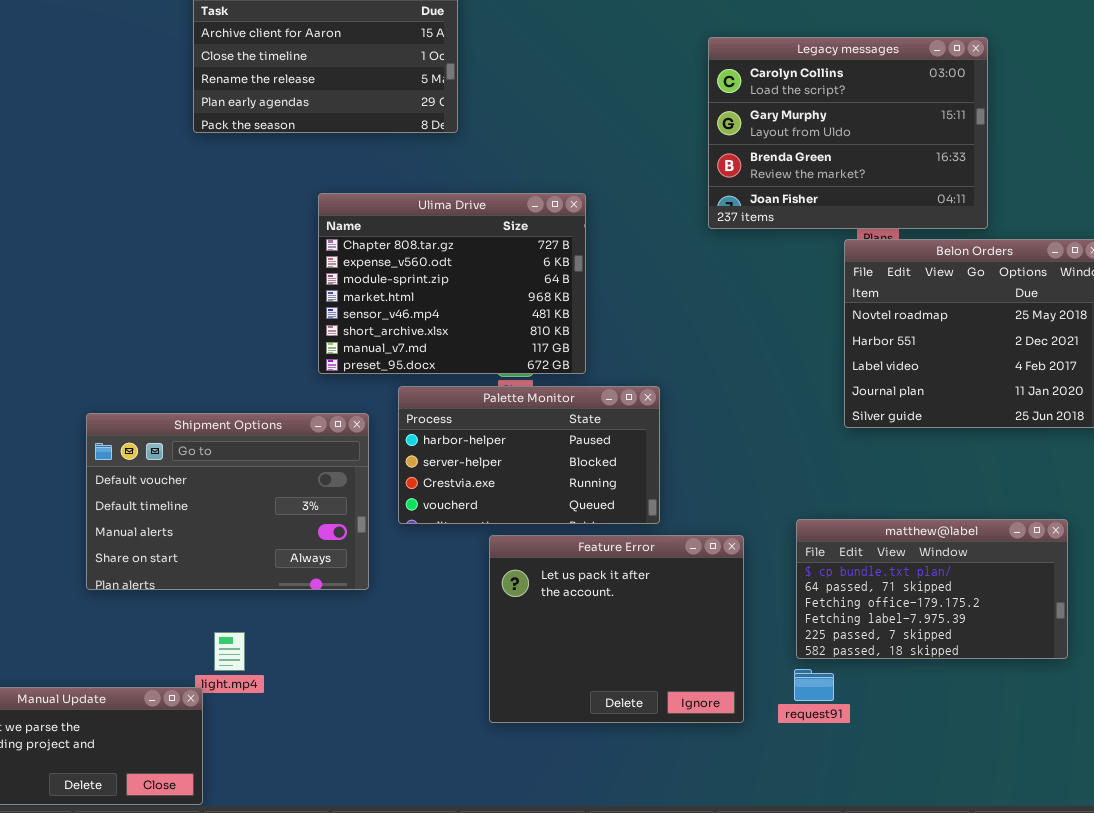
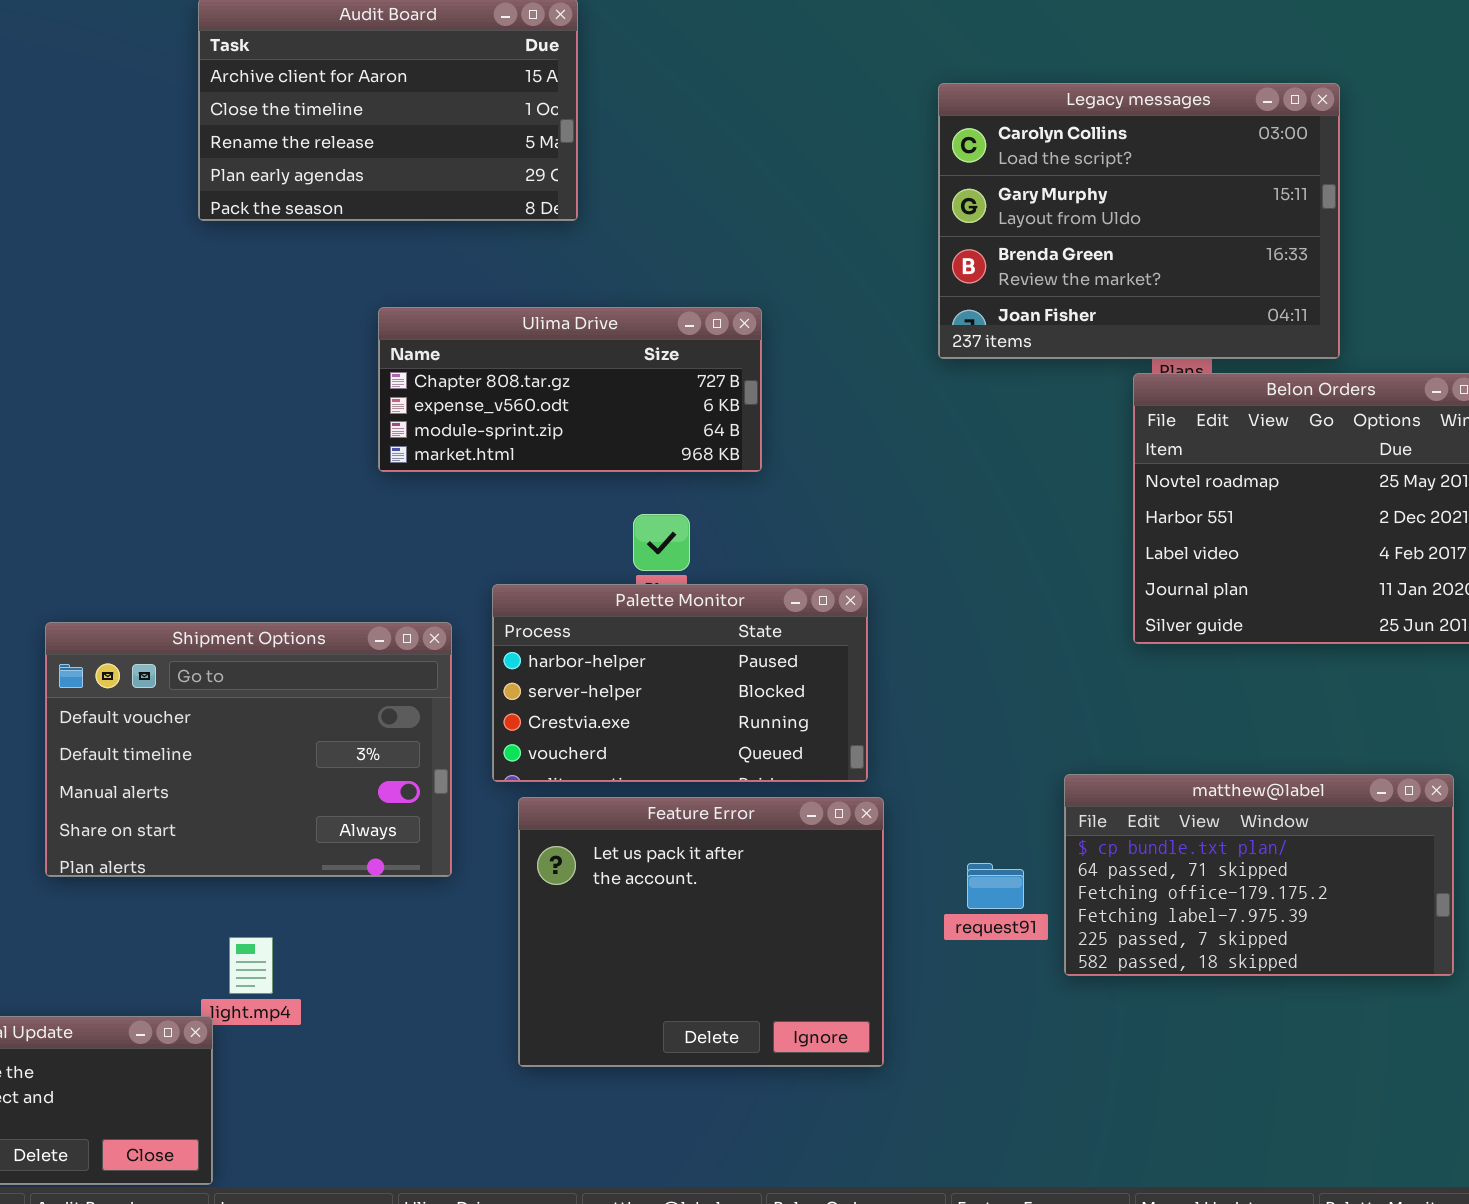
Ulima Drive: [318,193,586,374] -> [378,307,762,472], resized
Feature Error: [489,535,744,723] -> [518,797,884,1067], moved
request91: [794,669,834,701] -> [967,863,1024,909], moved

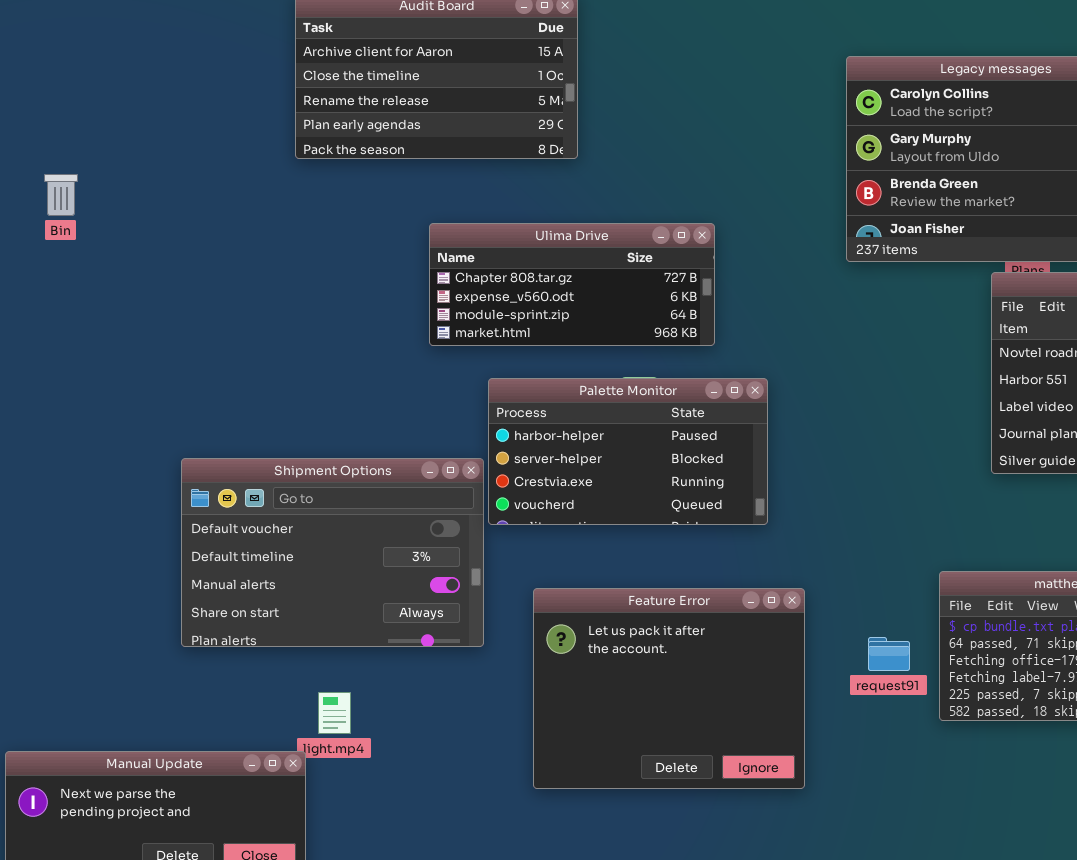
Palette Monitor: [492,584,868,782] -> [488,378,768,525], moved

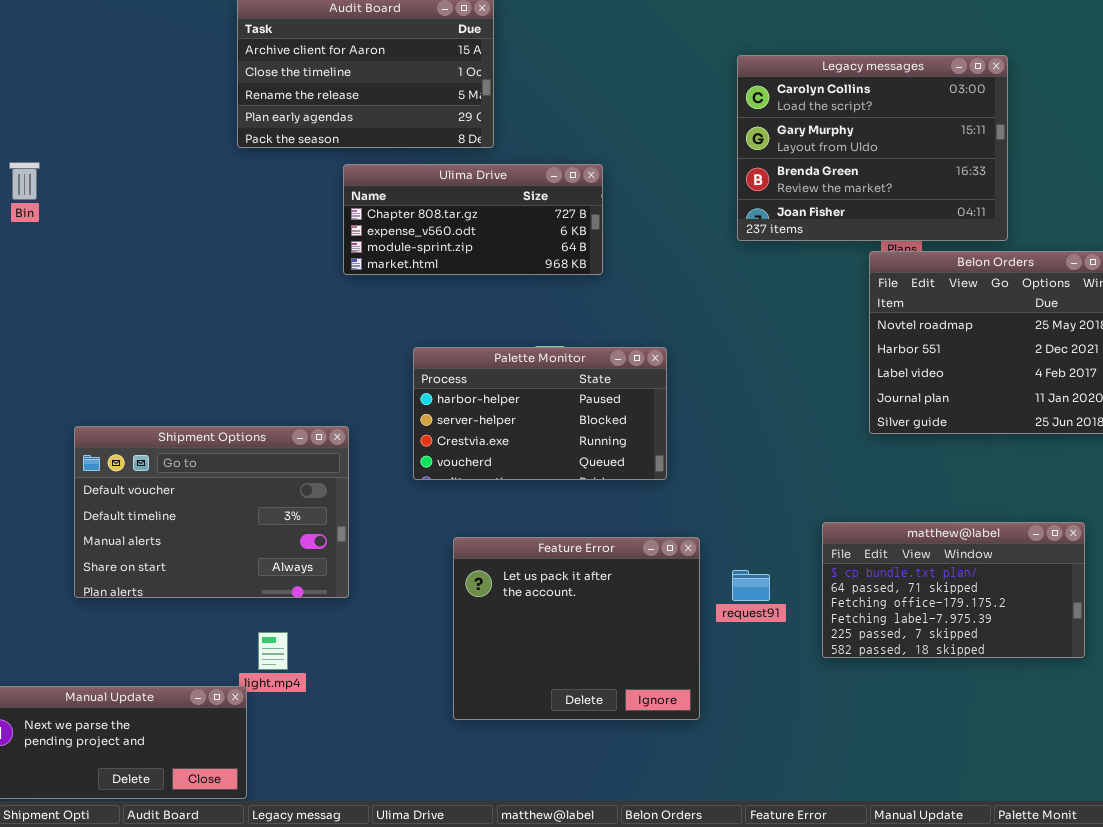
Ulima Drive: [429,223,715,346] -> [343,164,603,275], moved
Shipment Options: [181,458,484,647] -> [74,426,349,598], moved
request91: [868,637,910,671] -> [732,570,770,601], moved

